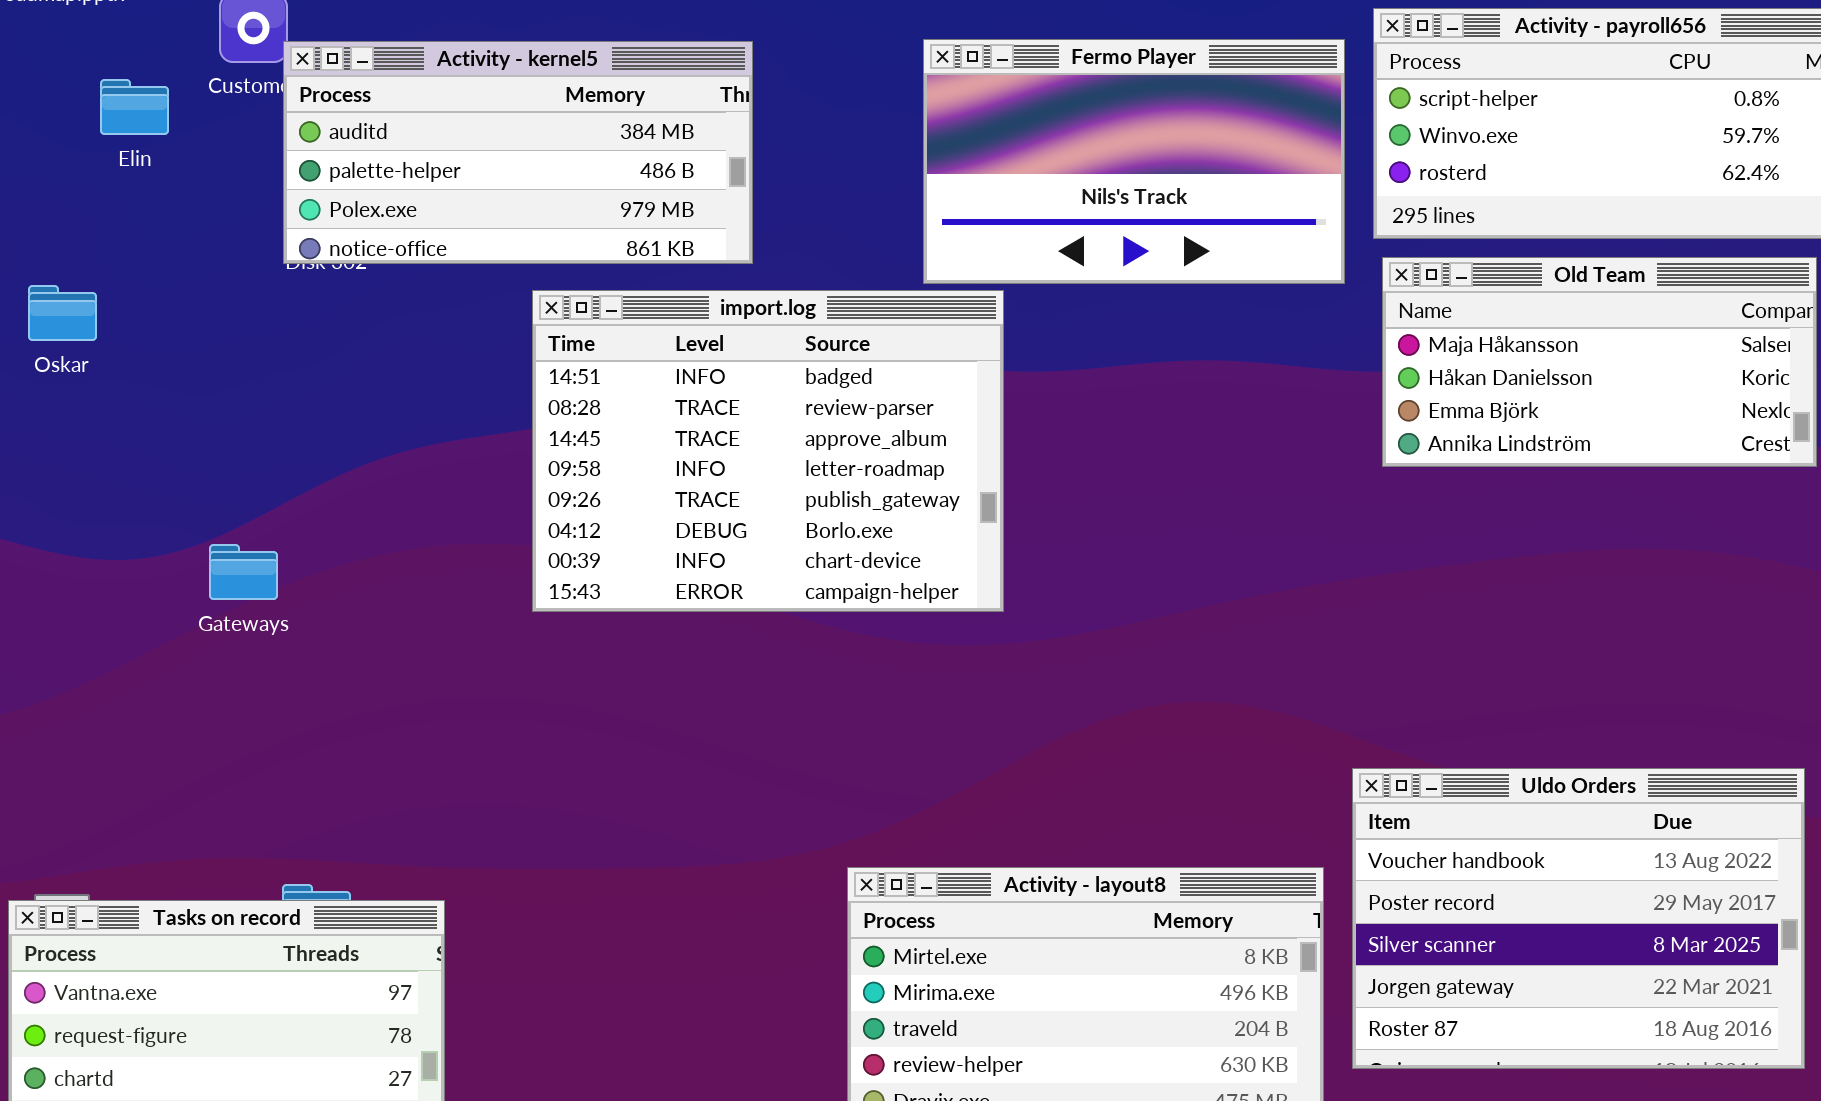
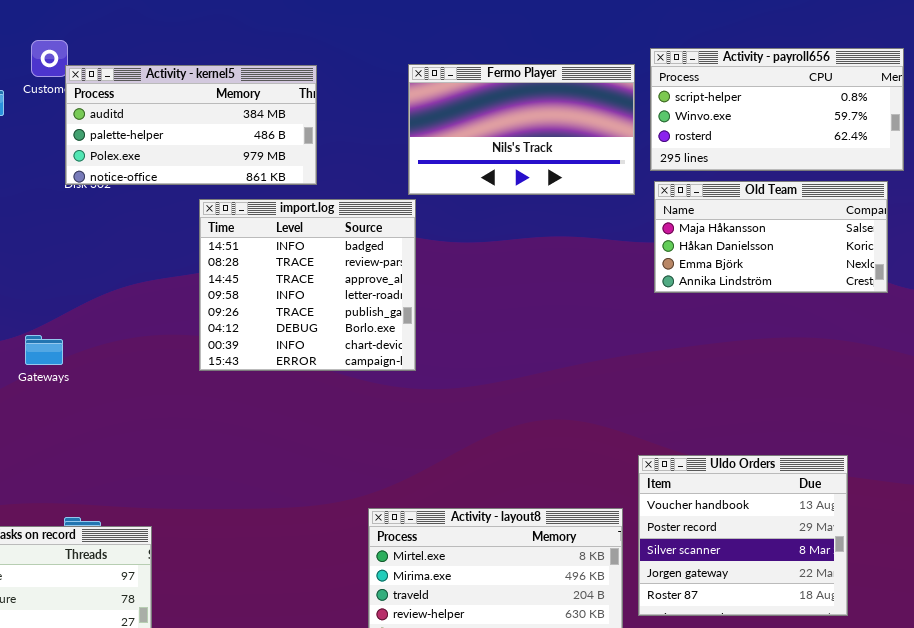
import.log: [532,290,1004,612] -> [199,199,416,371], resized
Uldo Orders: [1352,768,1805,1069] -> [638,455,848,616], resized

